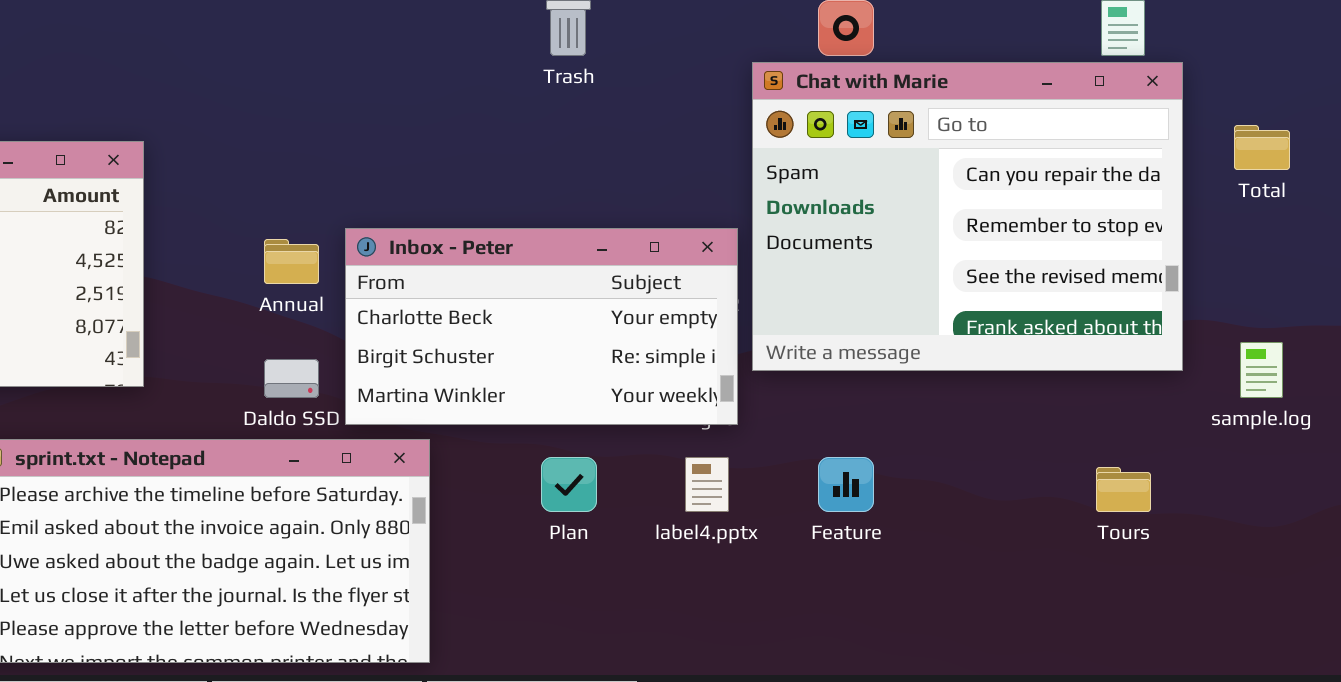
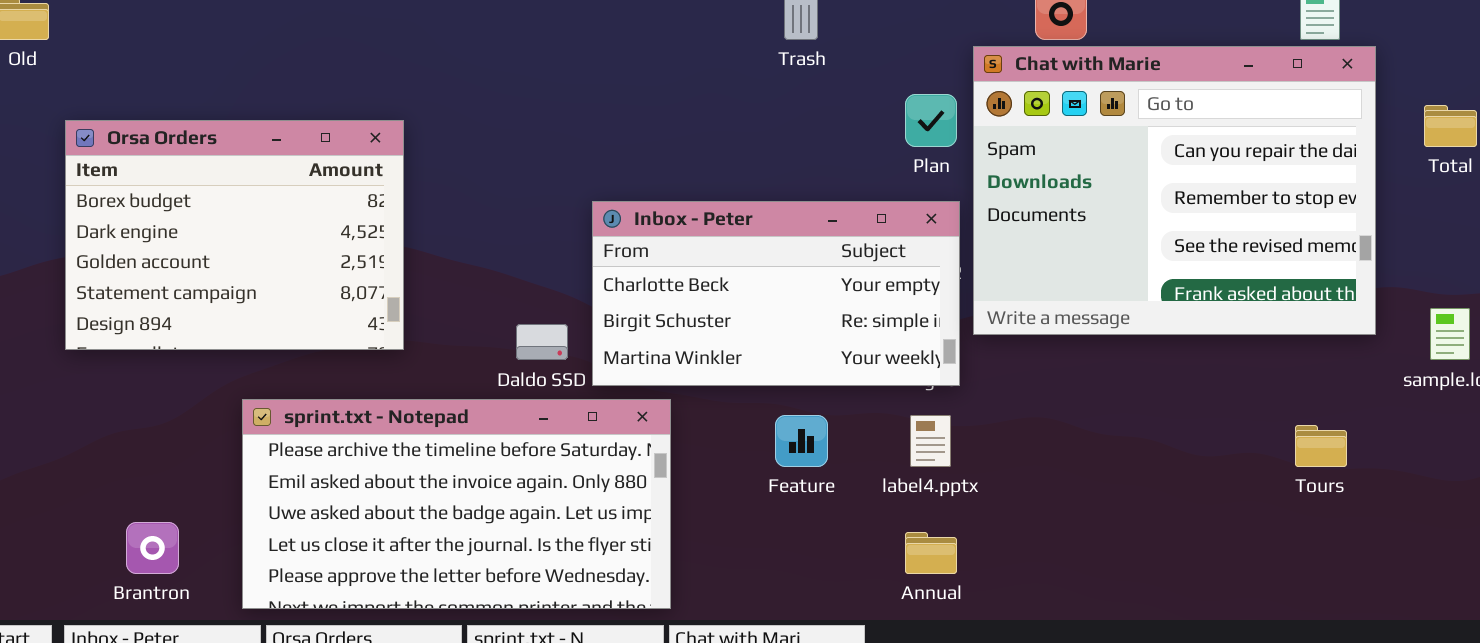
Annual: [264,239,319,284] -> [905,532,957,574], moved
Plan: [541,457,597,512] -> [905,94,957,147], moved
Feature: [818,457,874,512] -> [775,415,828,467], moved

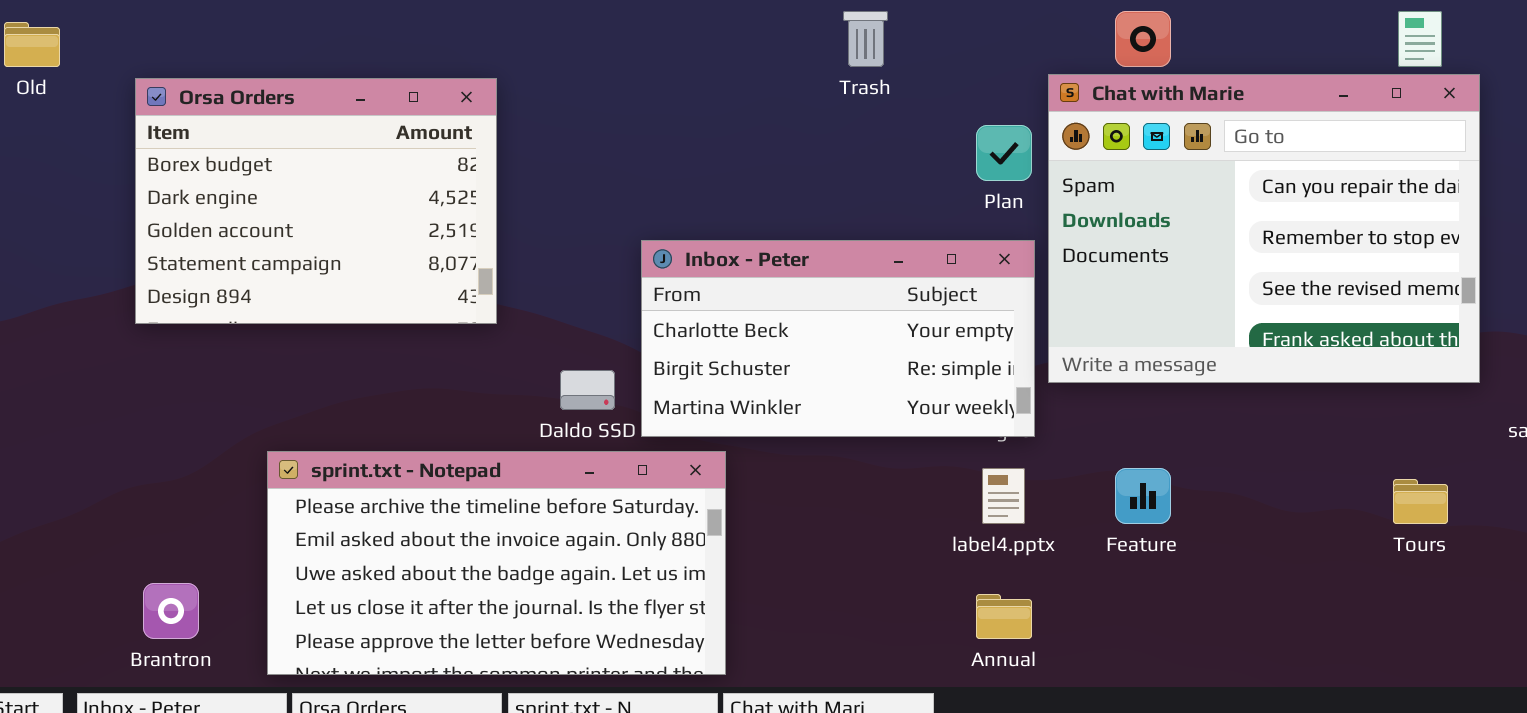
Orsa Orders: [65,120,404,350] -> [135,78,497,324], moved
Feature: [775,415,828,467] -> [1115,468,1171,524], moved

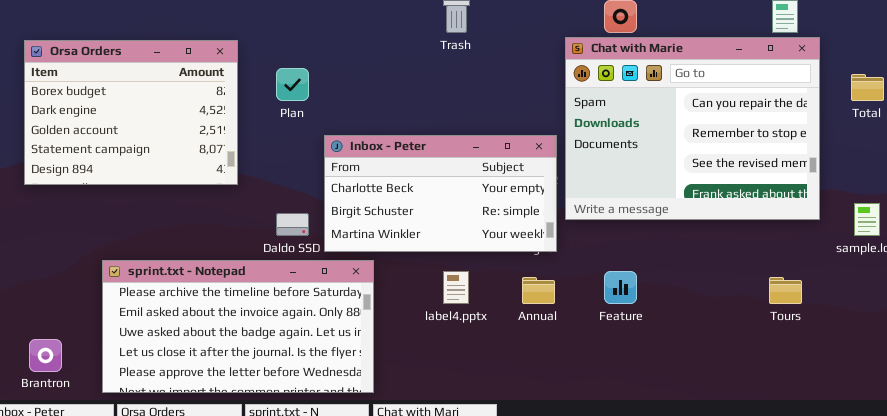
Plan: [976,125,1032,181] -> [276,68,309,101], moved
label4.pptx: [982,468,1025,524] -> [443,271,469,304], moved
Annual: [976,594,1032,639] -> [522,277,555,304], moved

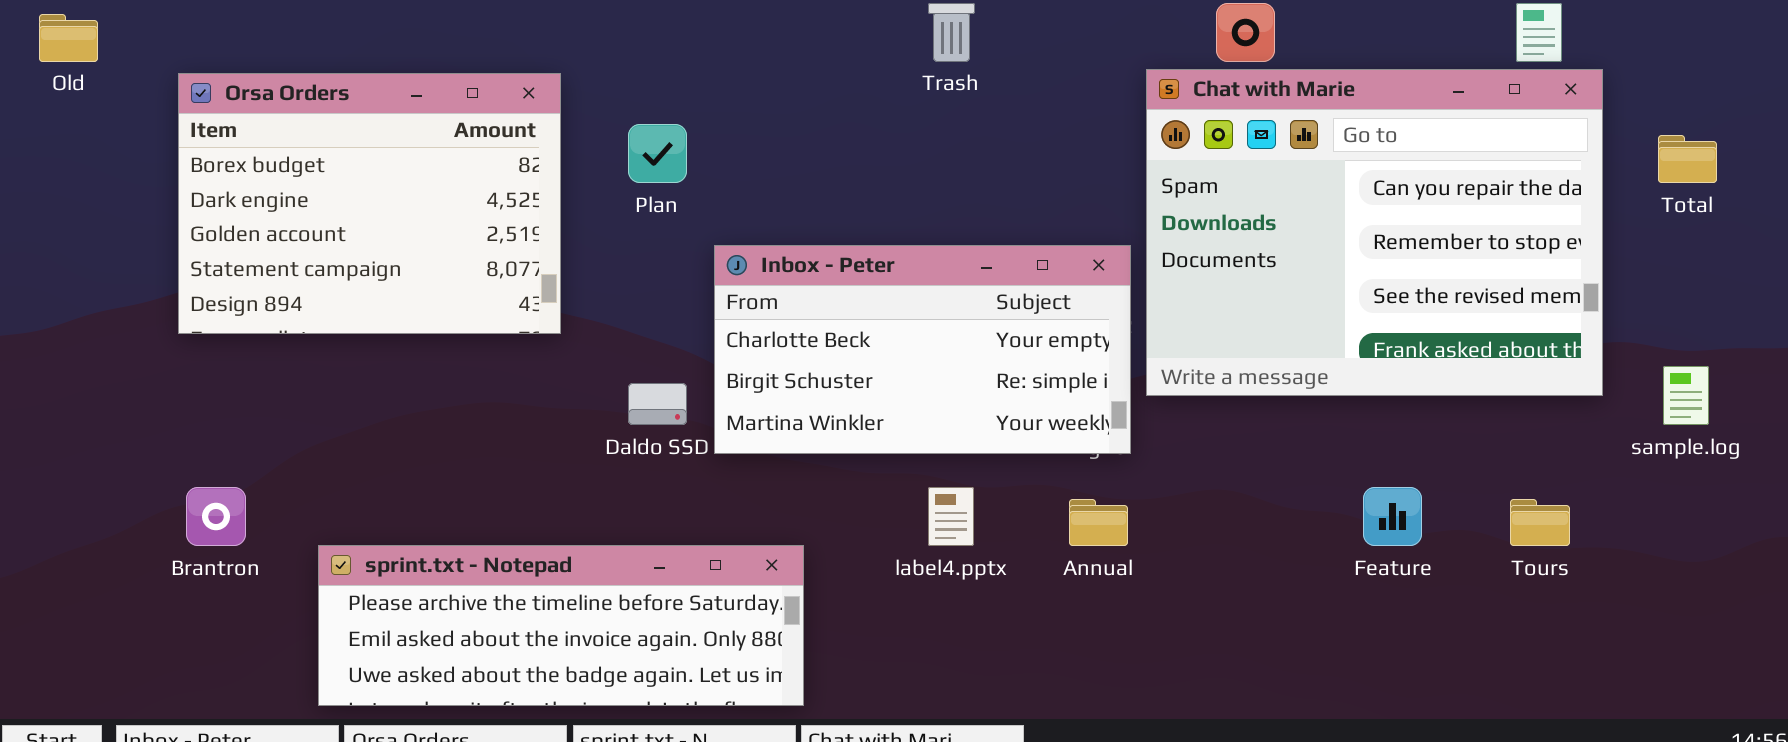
sprint.txt - Notepad: [102,260,374,393] -> [318,545,804,706], resized
Feature: [604,271,637,304] -> [1363,487,1422,546], moved
Brantron: [29,339,62,372] -> [186,487,246,546], moved

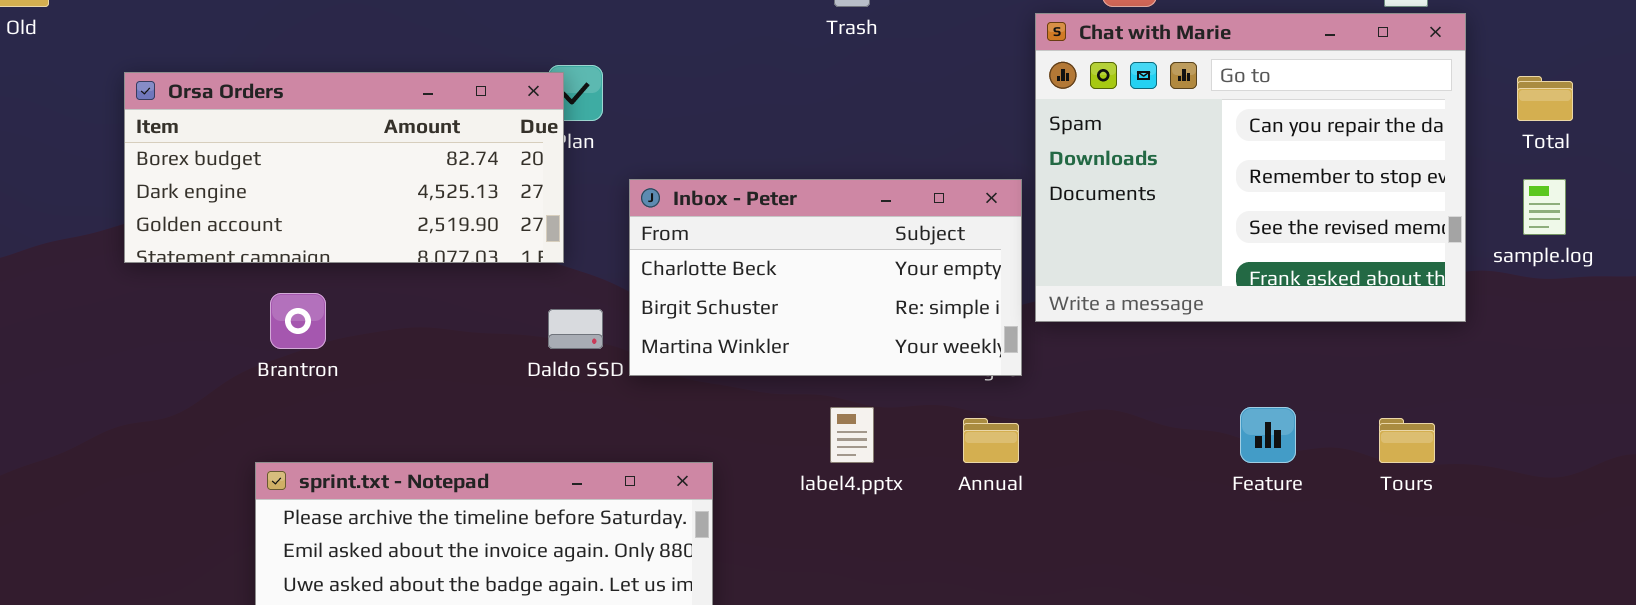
Orsa Orders: [178,73,561,334] -> [124,72,564,263], resized
sample.log: [1663,366,1709,425] -> [1523,179,1566,235], moved
Brantron: [186,487,246,546] -> [270,293,326,349], moved

